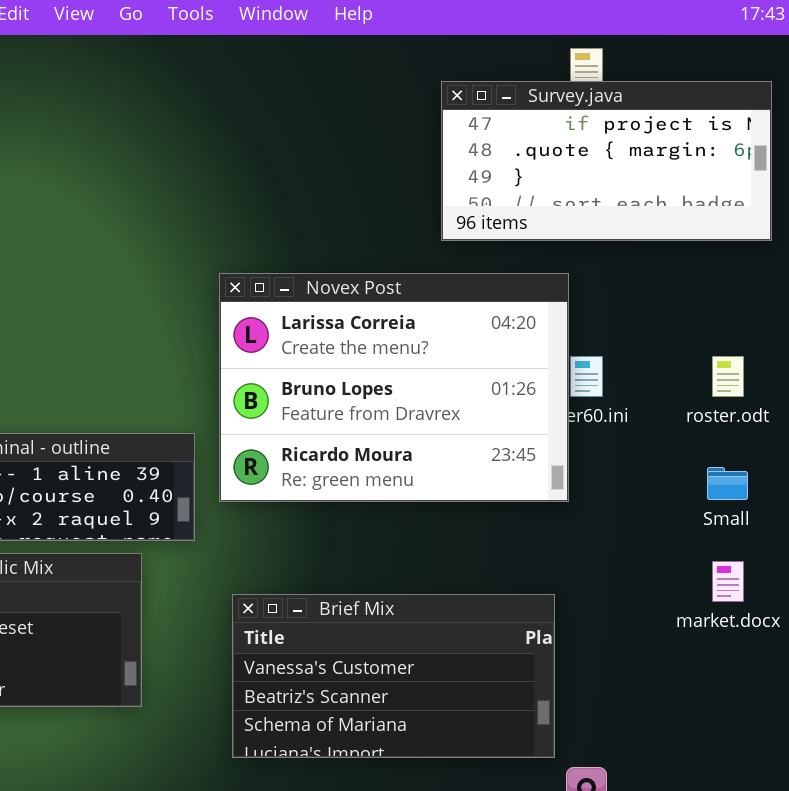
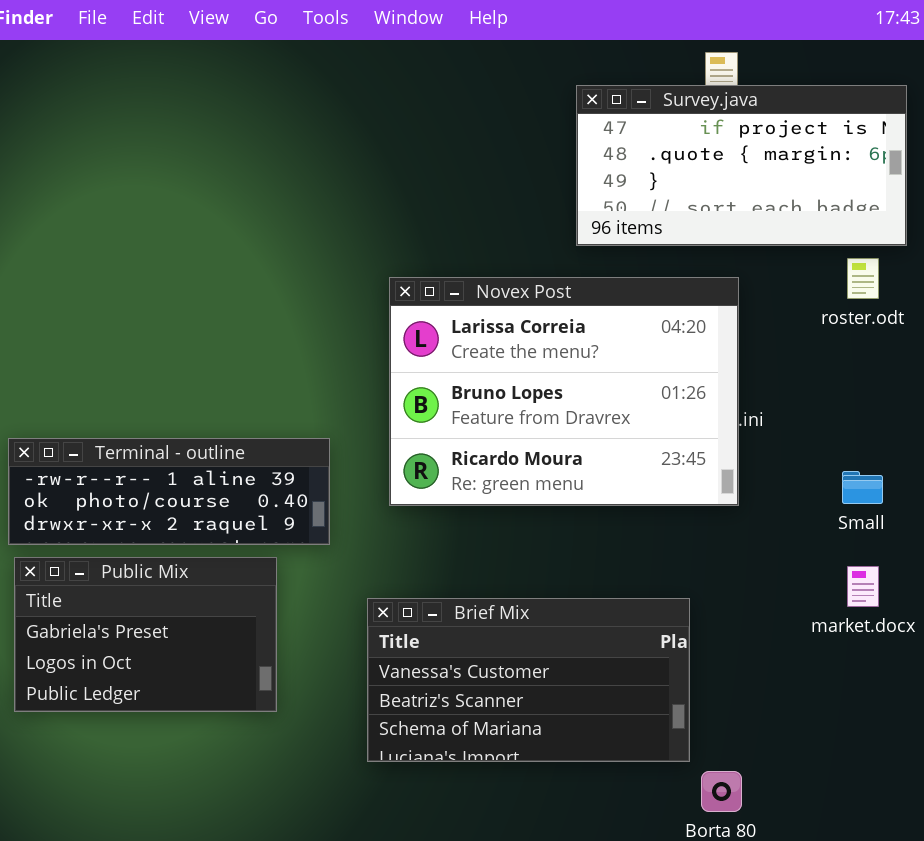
Novex Post: [219,273,569,502] -> [389,277,739,506], moved
roster.odt: [712,356,744,397] -> [847,258,879,299], moved

